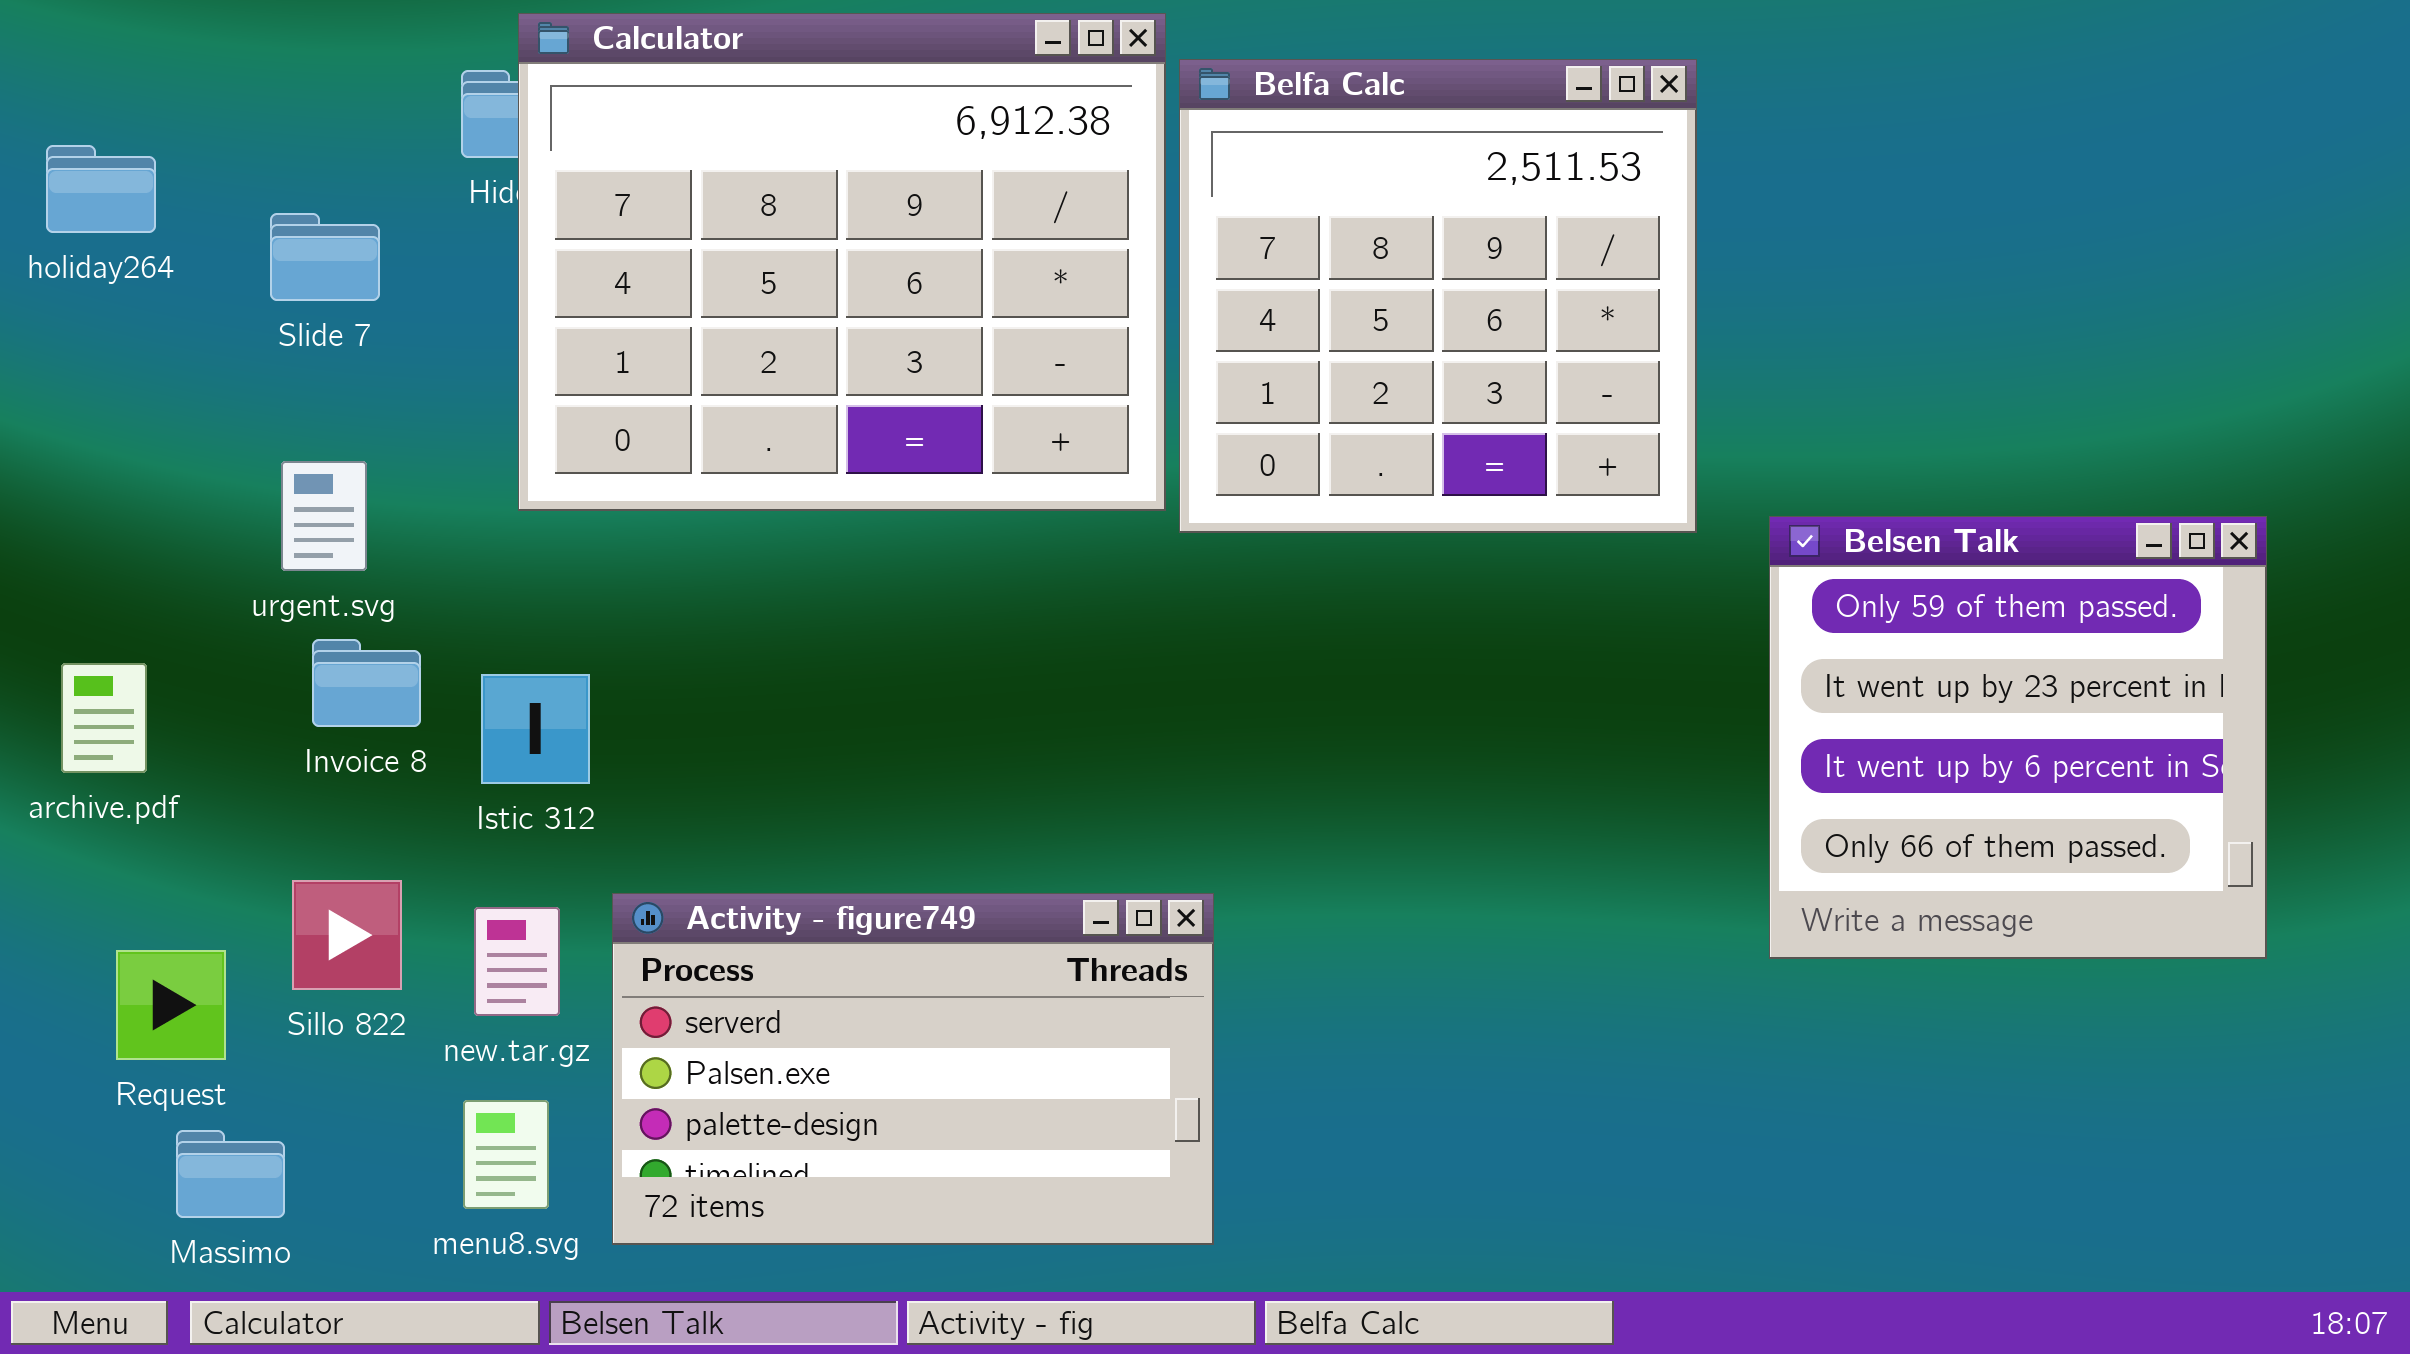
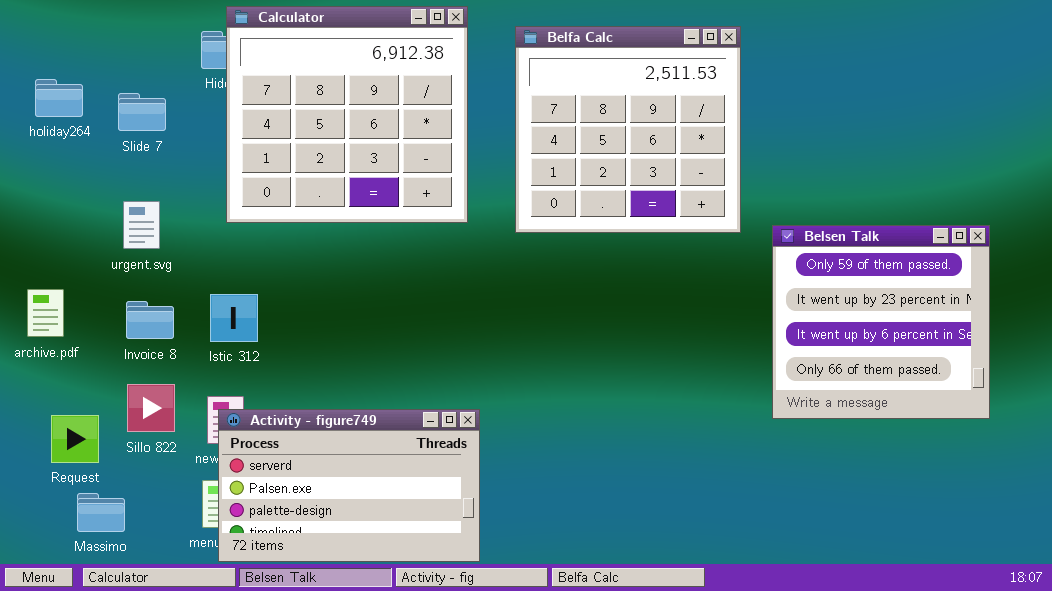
Calculator: [518,13,1166,511] -> [226,6,468,223], resized
holiday264: [46,145,156,233] -> [35,79,83,117], moved
Invoice 8: [312,639,421,727] -> [126,301,174,339], moved
Activity - figure749: [612,893,1214,1245] -> [218,409,480,562], moved

